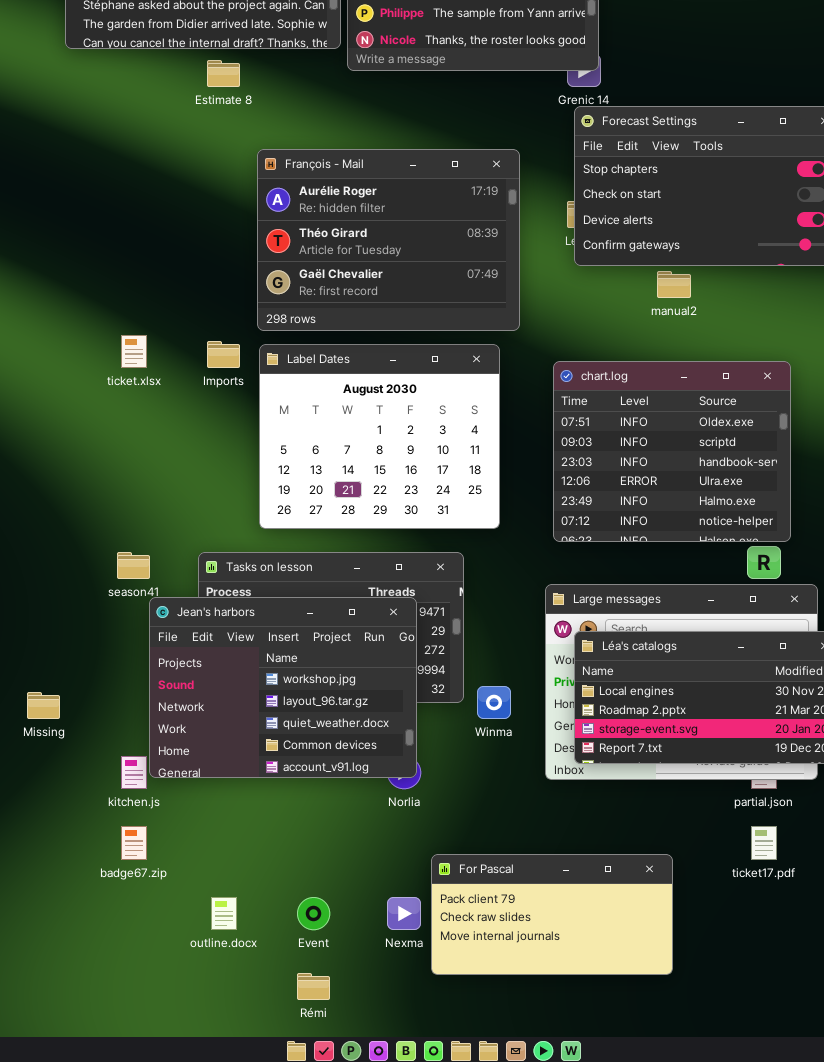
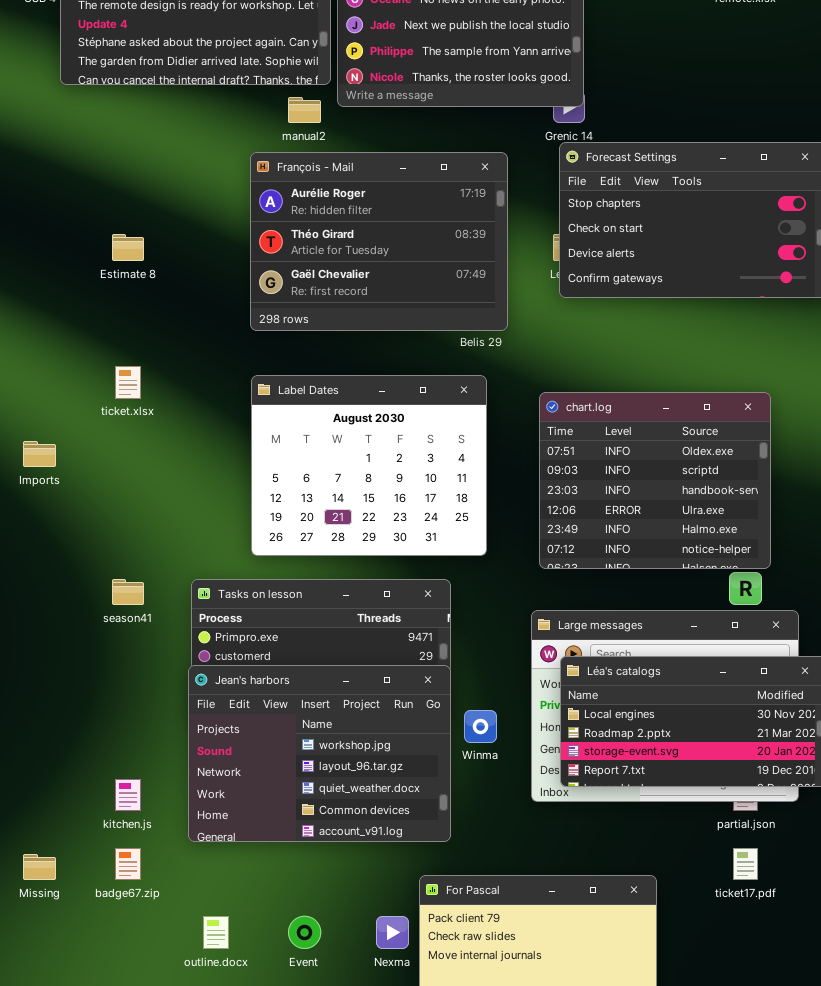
Estimate 8: [207,60,240,87] -> [112,234,144,261], moved
François - Mail: [257,149,520,331] -> [250,152,508,331], moved
manual2: [657,271,691,298] -> [288,97,321,123], moved
Imports: [207,341,240,368] -> [23,441,56,467], moved
Jean's harbors: [149,597,417,778] -> [188,665,451,842], moved
Missing: [27,692,60,719] -> [23,854,56,880], moved

